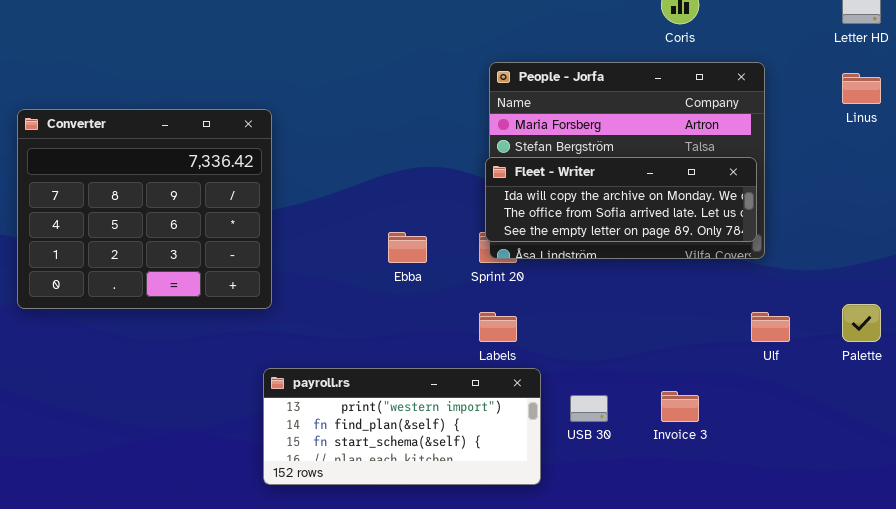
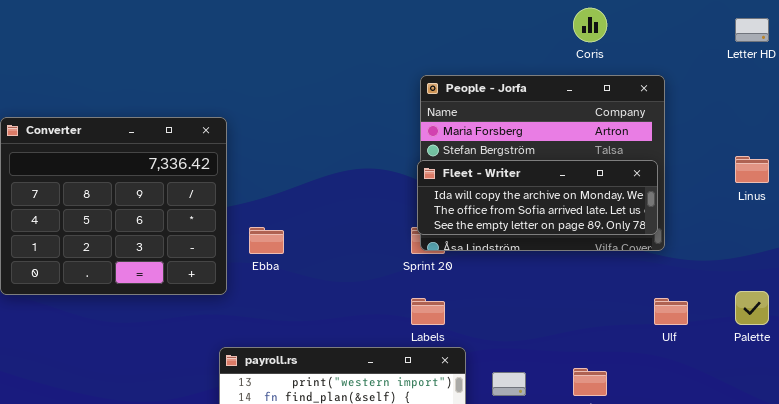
Linus: [842,73,881,104] -> [735,156,769,183], moved
Ebba: [388,232,427,263] -> [249,227,284,254], moved

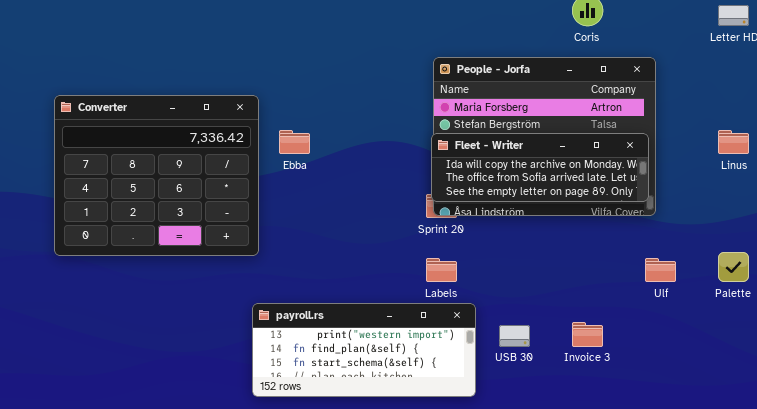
Ebba: [249,227,284,254] -> [279,130,310,154], moved

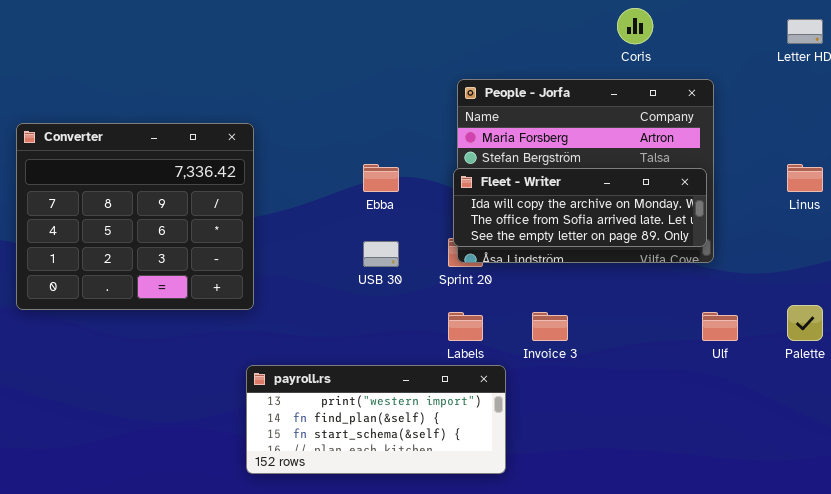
Ebba: [279,130,310,154] -> [363,164,399,192], moved
Invoice 3: [572,322,603,347] -> [532,312,568,341], moved
USB 30: [499,325,530,347] -> [363,241,399,267], moved

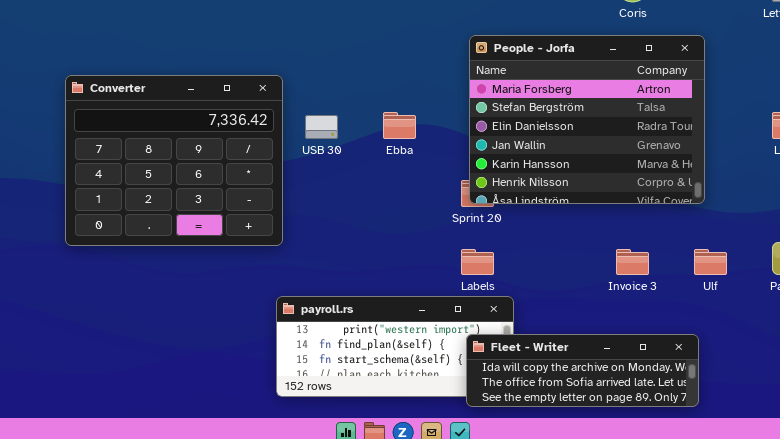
Fleet - Writer: [453,168,707,247] -> [466,334,699,407], moved
USB 30: [363,241,399,267] -> [305,115,338,139], moved
Invoice 3: [532,312,568,341] -> [616,249,649,275], moved

